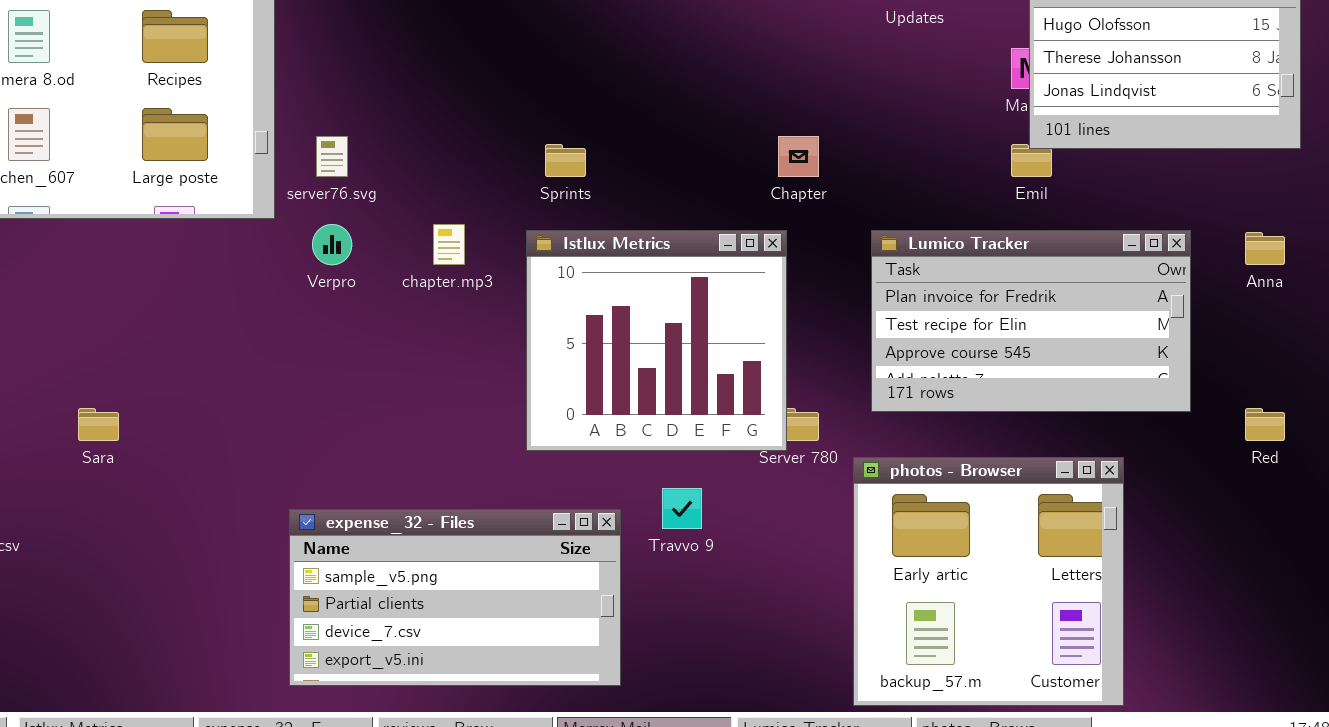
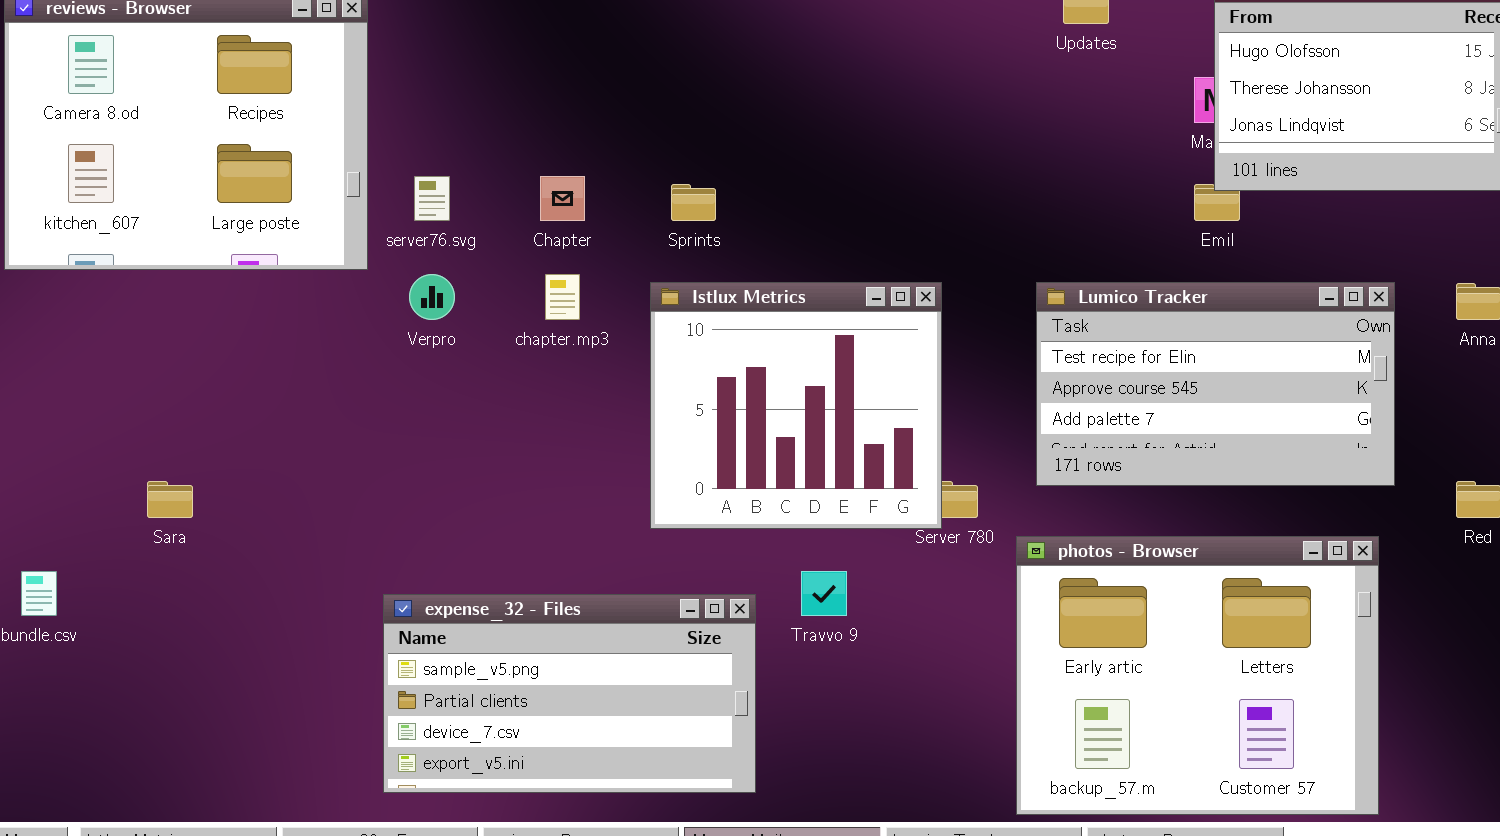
Chapter: [778,136,819,177] -> [540,176,585,221], moved
Lumico Tracker: [871,230,1191,412] -> [1036,282,1395,486], scrolled down 1 row
photos - Browser: [853,457,1124,706] -> [1016,536,1379,815], resized

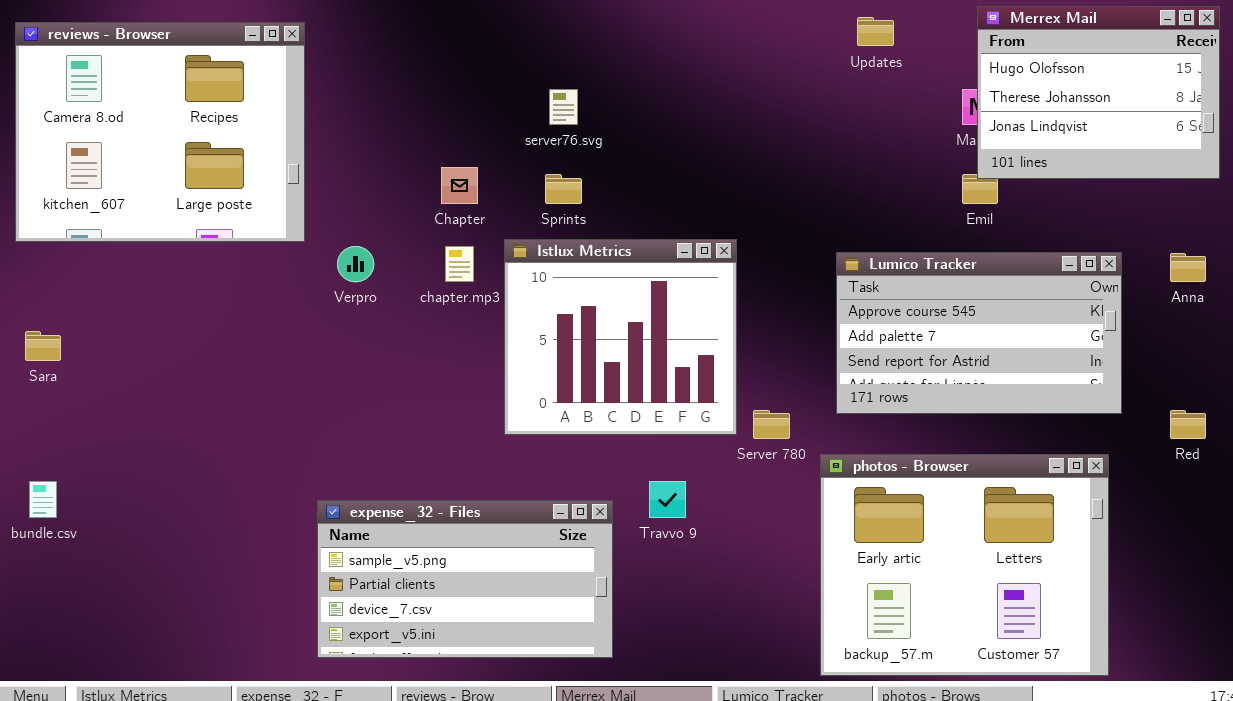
server76.svg: [414,176,450,221] -> [549,89,578,125], moved
Istlux Metrics: [650,282,942,529] -> [504,239,737,435], moved
Lumico Tracker: [1036,282,1395,486] -> [836,252,1122,414], scrolled down 1 row
Sara: [147,481,193,518] -> [25,331,61,361], moved

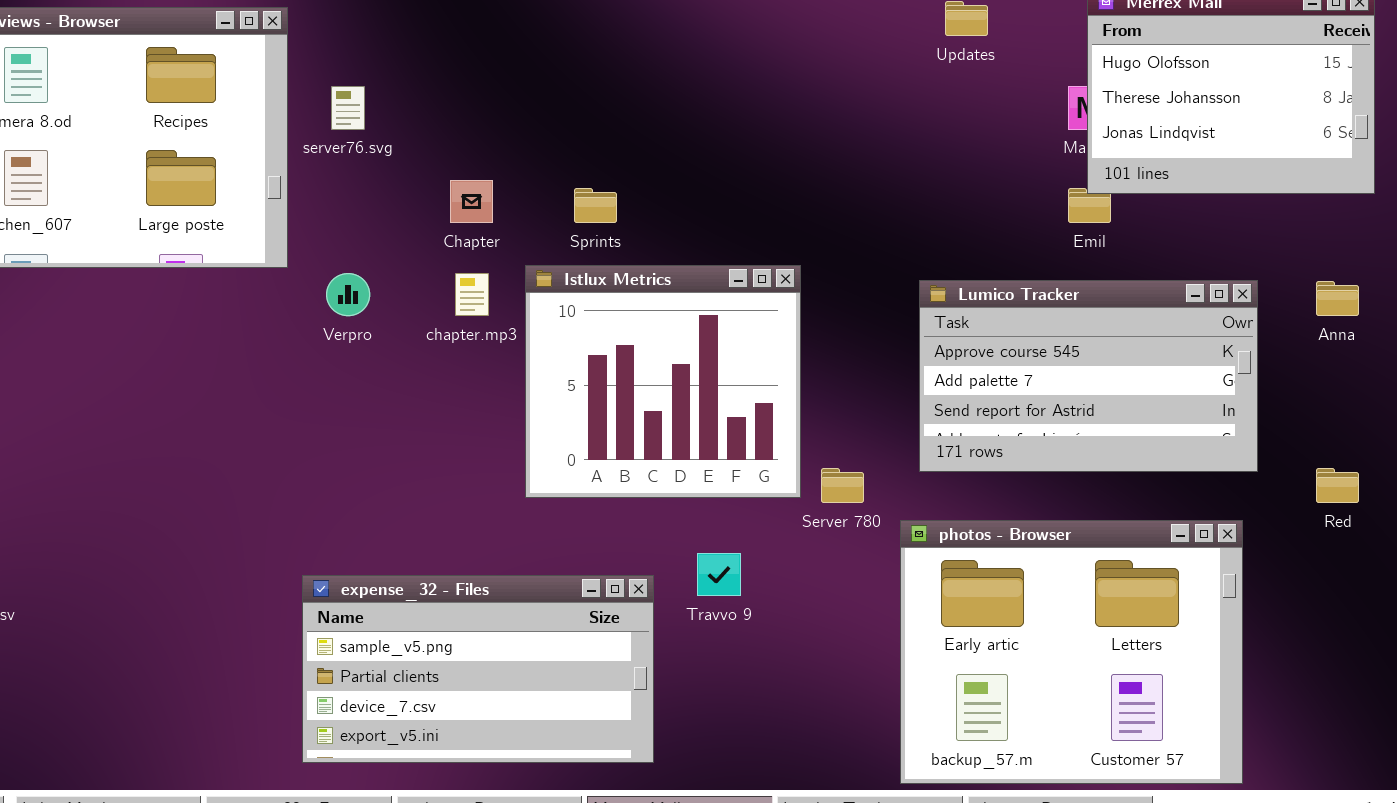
server76.svg: [549,89,578,125] -> [331,86,365,130], moved

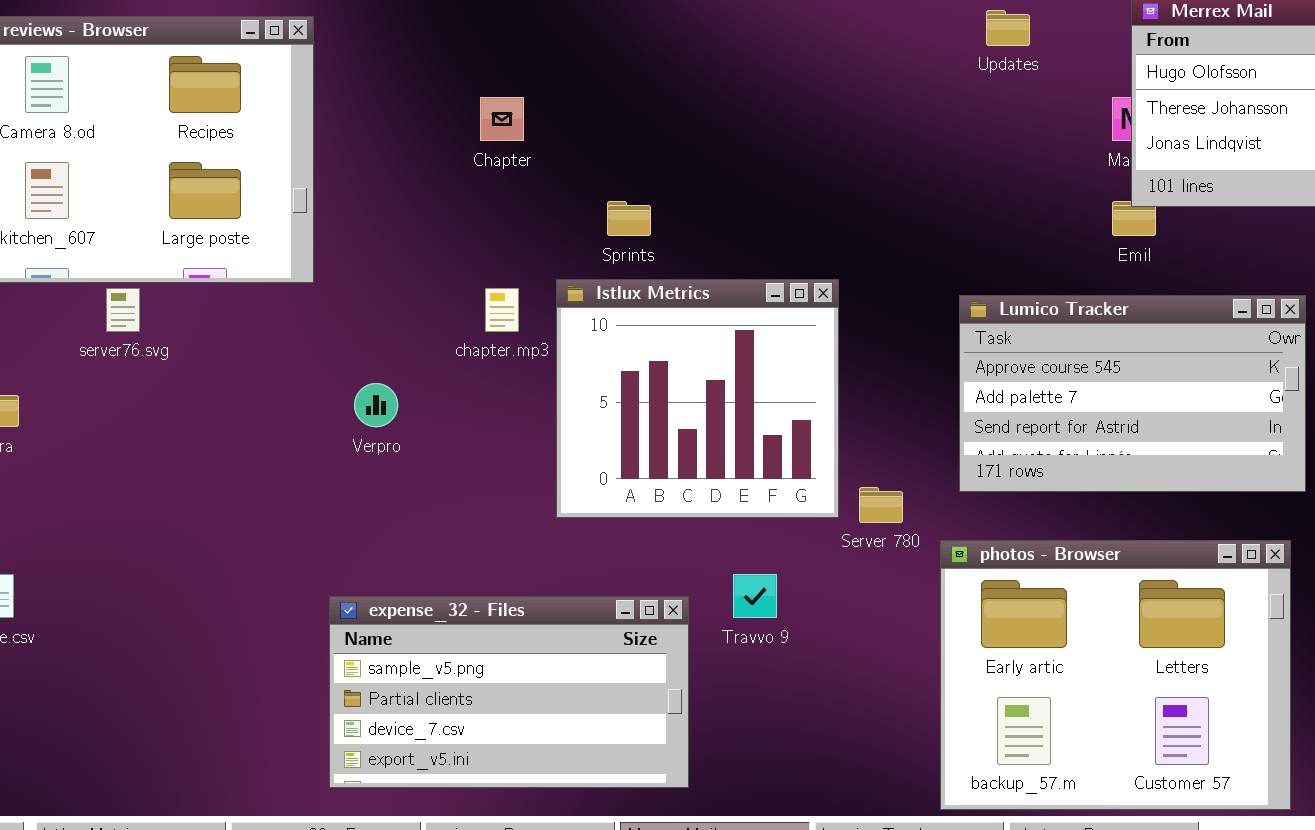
server76.svg: [331,86,365,130] -> [106,288,140,332], moved
Chapter: [450,180,493,223] -> [480,97,524,141], moved
Verpro: [326,273,370,316] -> [354,383,398,427], moved

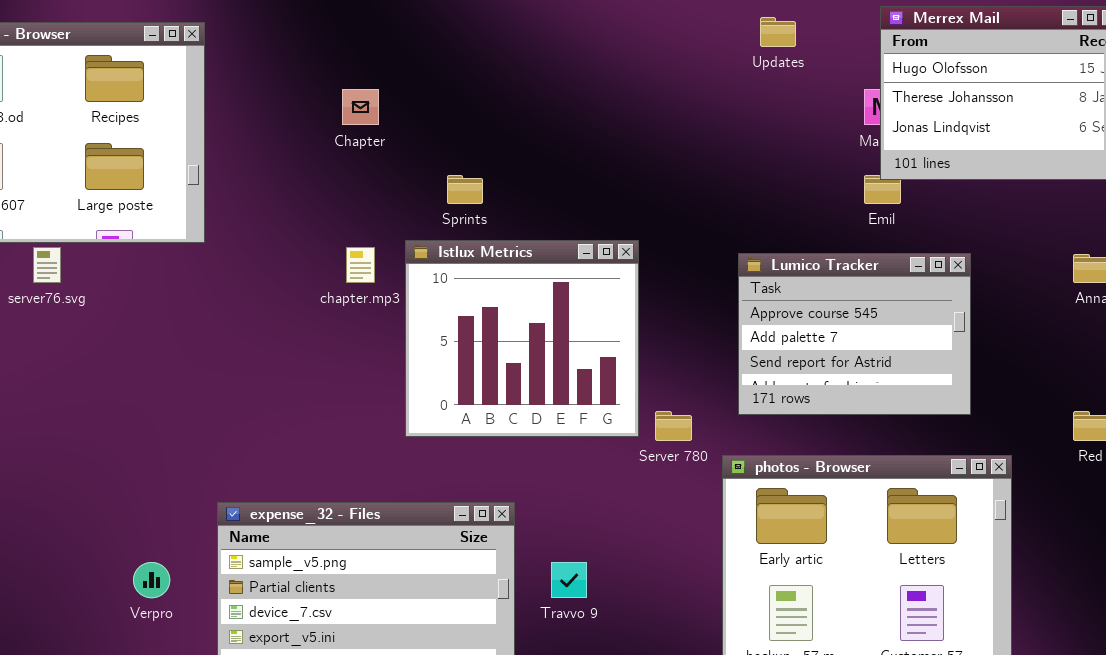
Lumico Tracker: [959,295,1306,492] -> [738,253,971,415], resized
Verpro: [354,383,398,427] -> [133,562,170,598], moved
Travvo 9: [733,574,777,618] -> [551,562,587,598], moved

